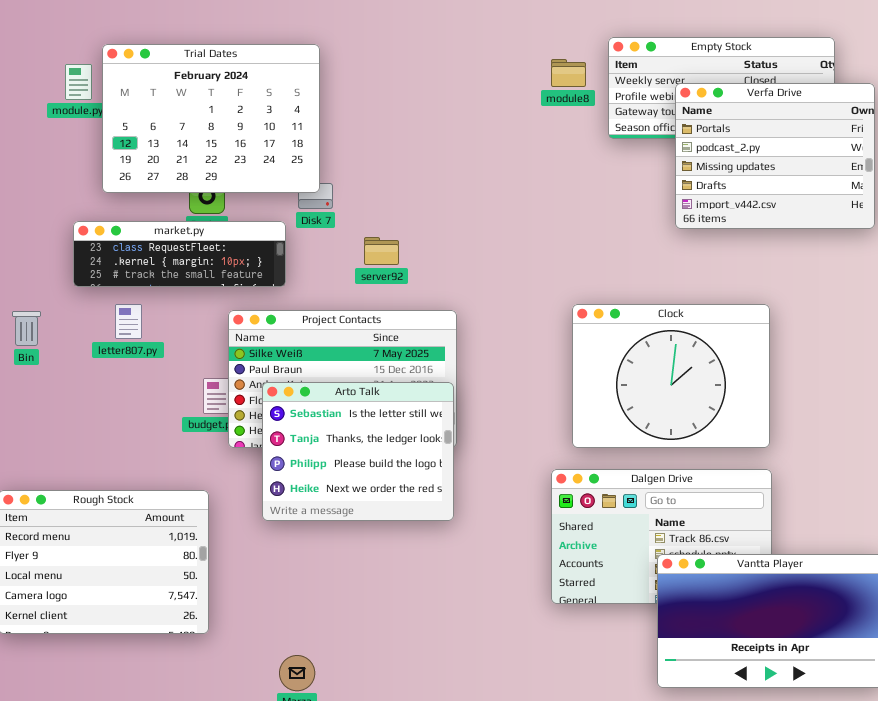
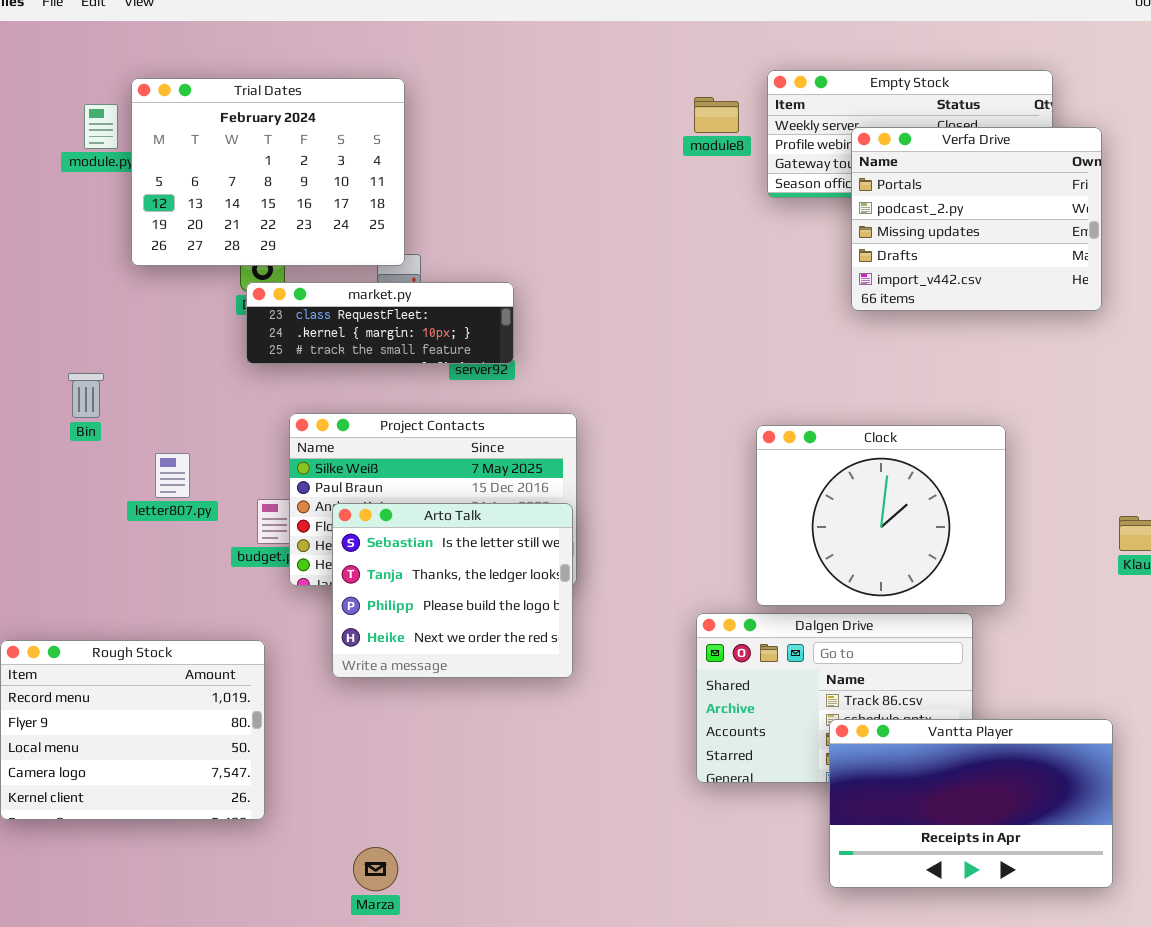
market.py: [73,221,286,287] -> [246,282,514,364], moved
letter807.py: [115,304,142,339] -> [155,453,190,498], moved
Clock: [572,304,770,448] -> [756,425,1006,606], moved
Bin: [12,311,41,346] -> [68,373,104,418], moved

